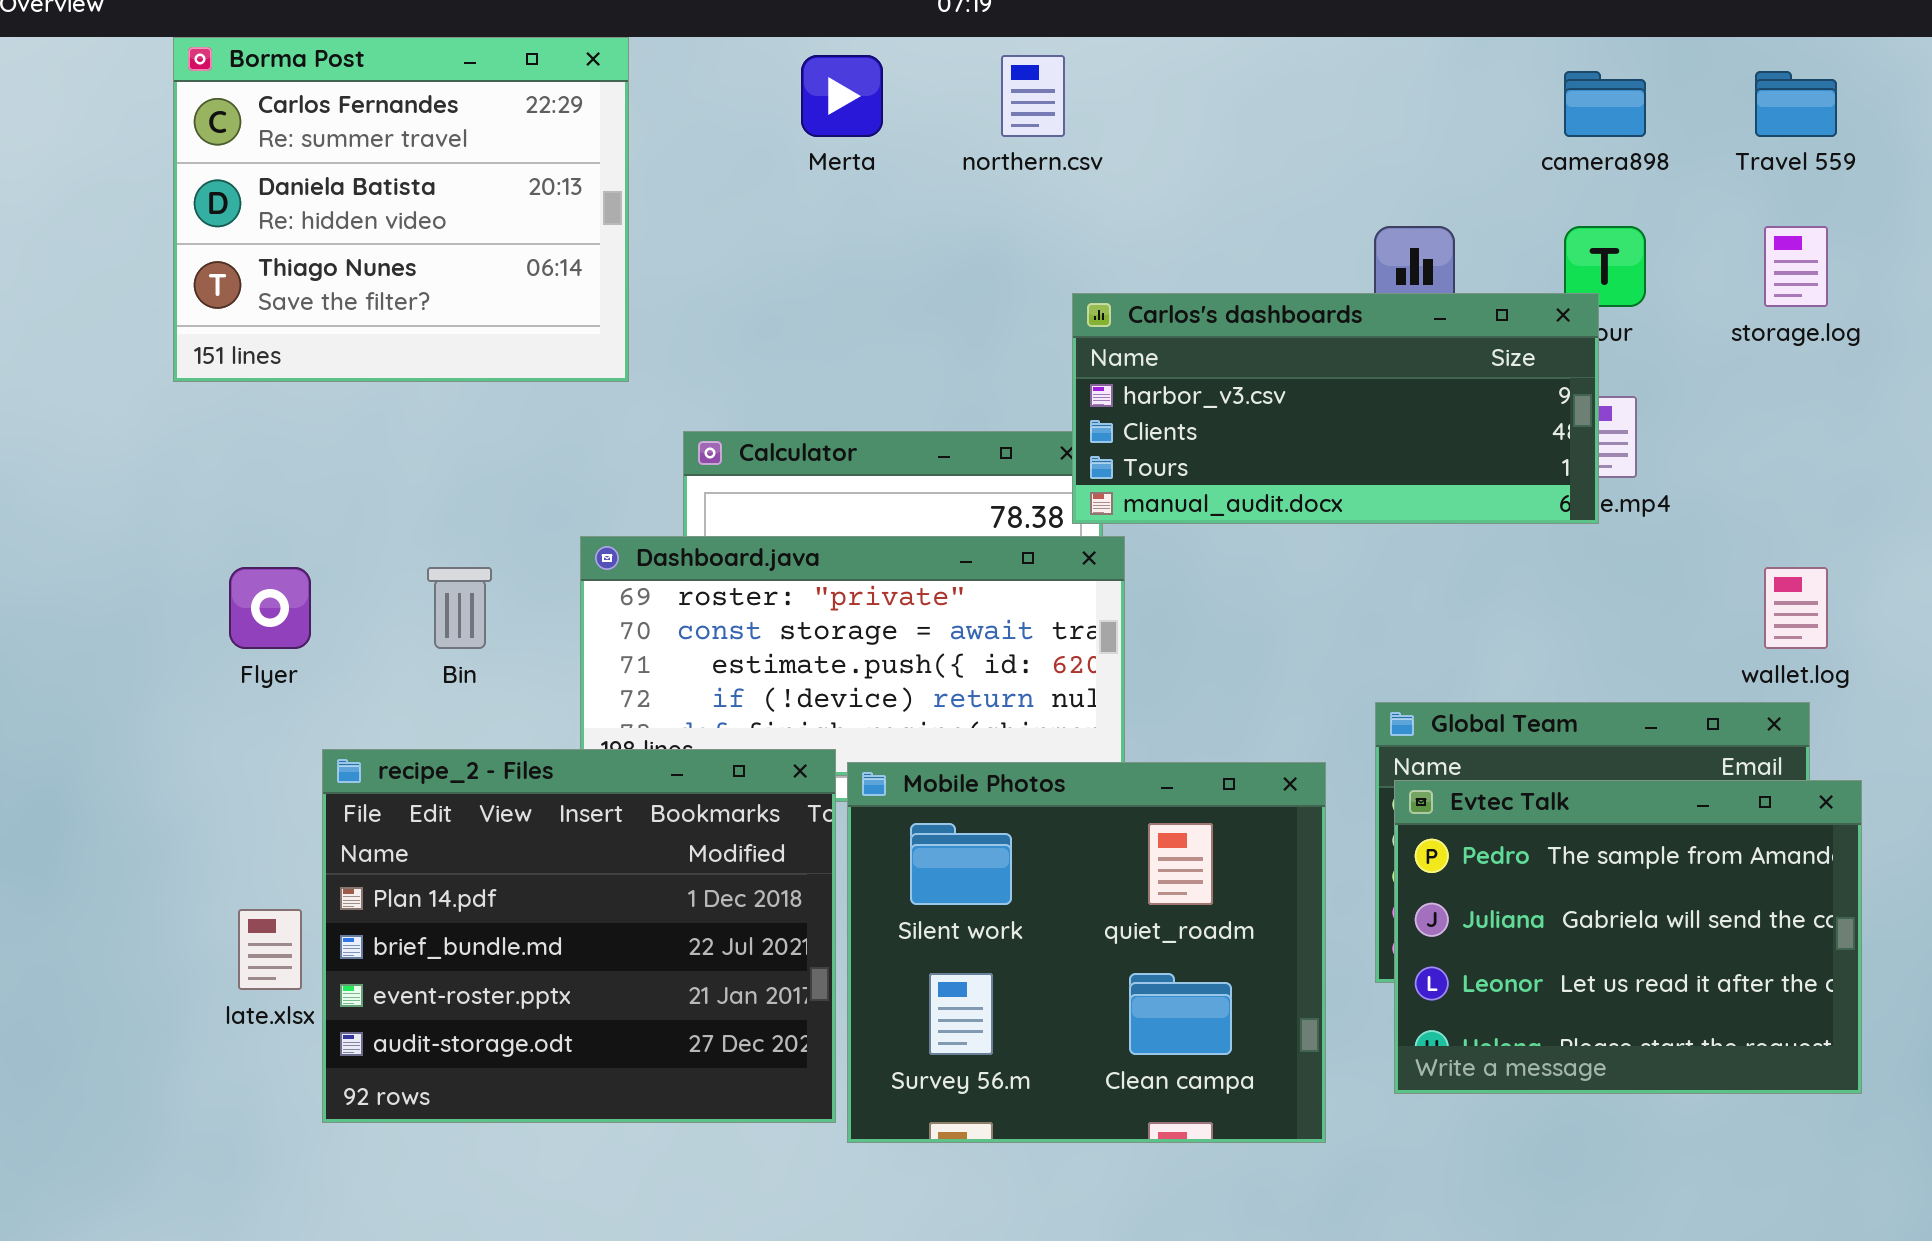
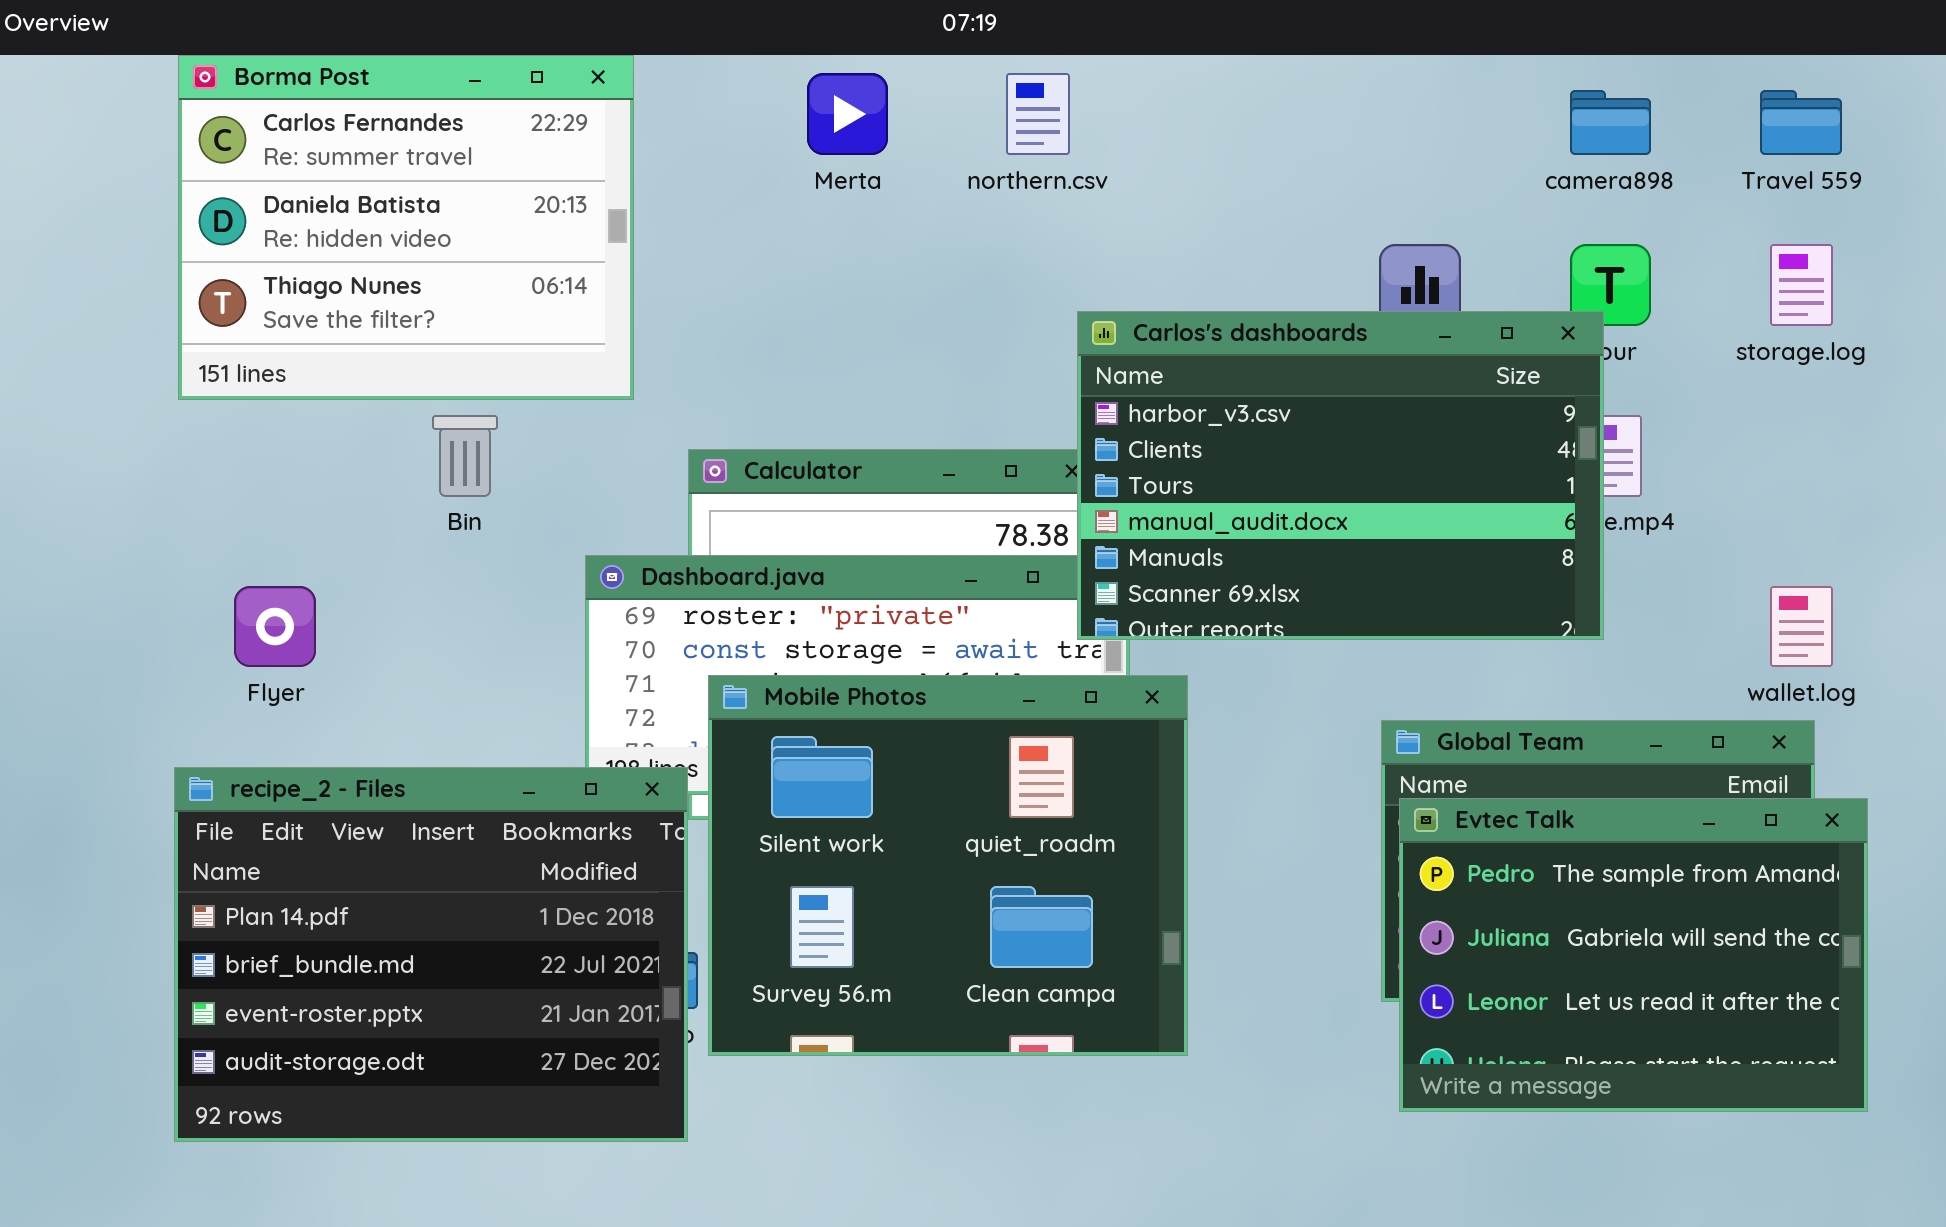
Carlos's dashboards: [1072,293,1599,524] -> [1077,311,1604,640], resized
Bin: [427,567,492,649] -> [432,415,498,497], moved
recipe_2 - Files: [322,749,836,1123] -> [174,767,688,1142], moved
Mobile Photos: [847,762,1326,1143] -> [708,675,1188,1056], moved

